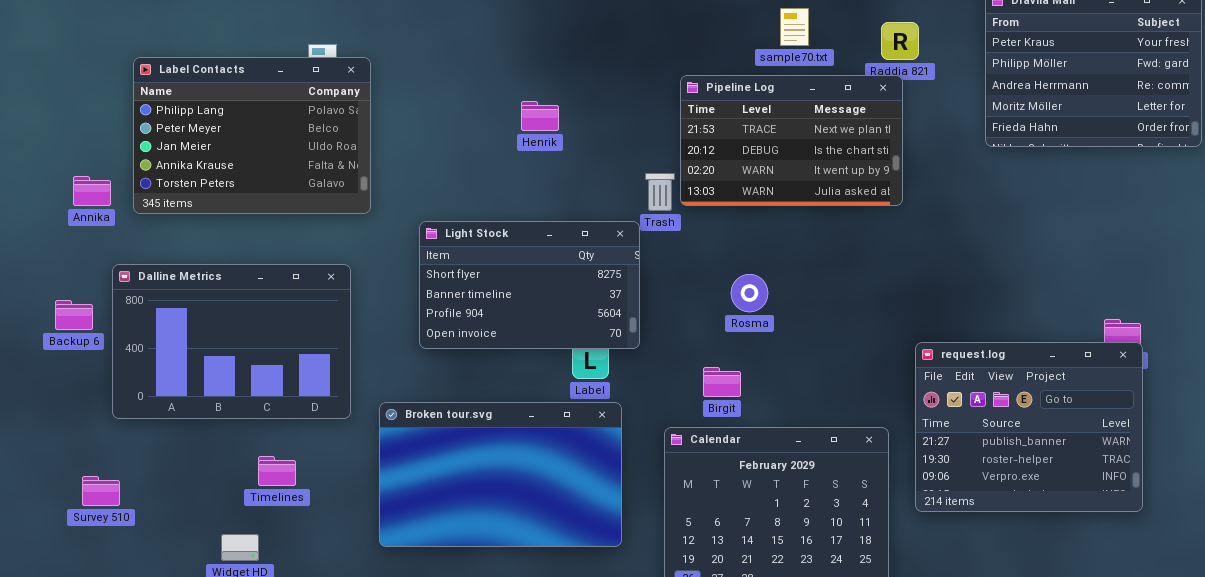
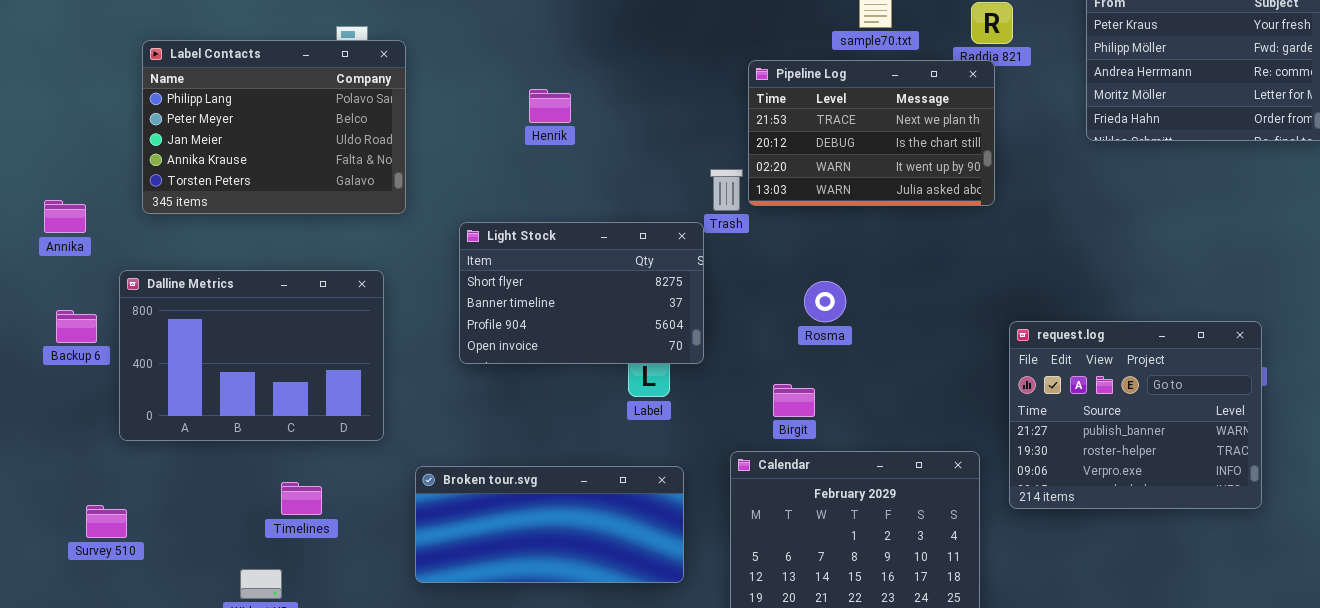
Henrik: [521,101,559,131] -> [529,89,571,123], moved
Annika: [73,176,111,206] -> [44,200,86,233], moved
request.log: [915,342,1143,512] -> [1009,321,1262,509], moved
Broken tour.svg: [379,402,622,547] -> [415,466,684,583], resized

